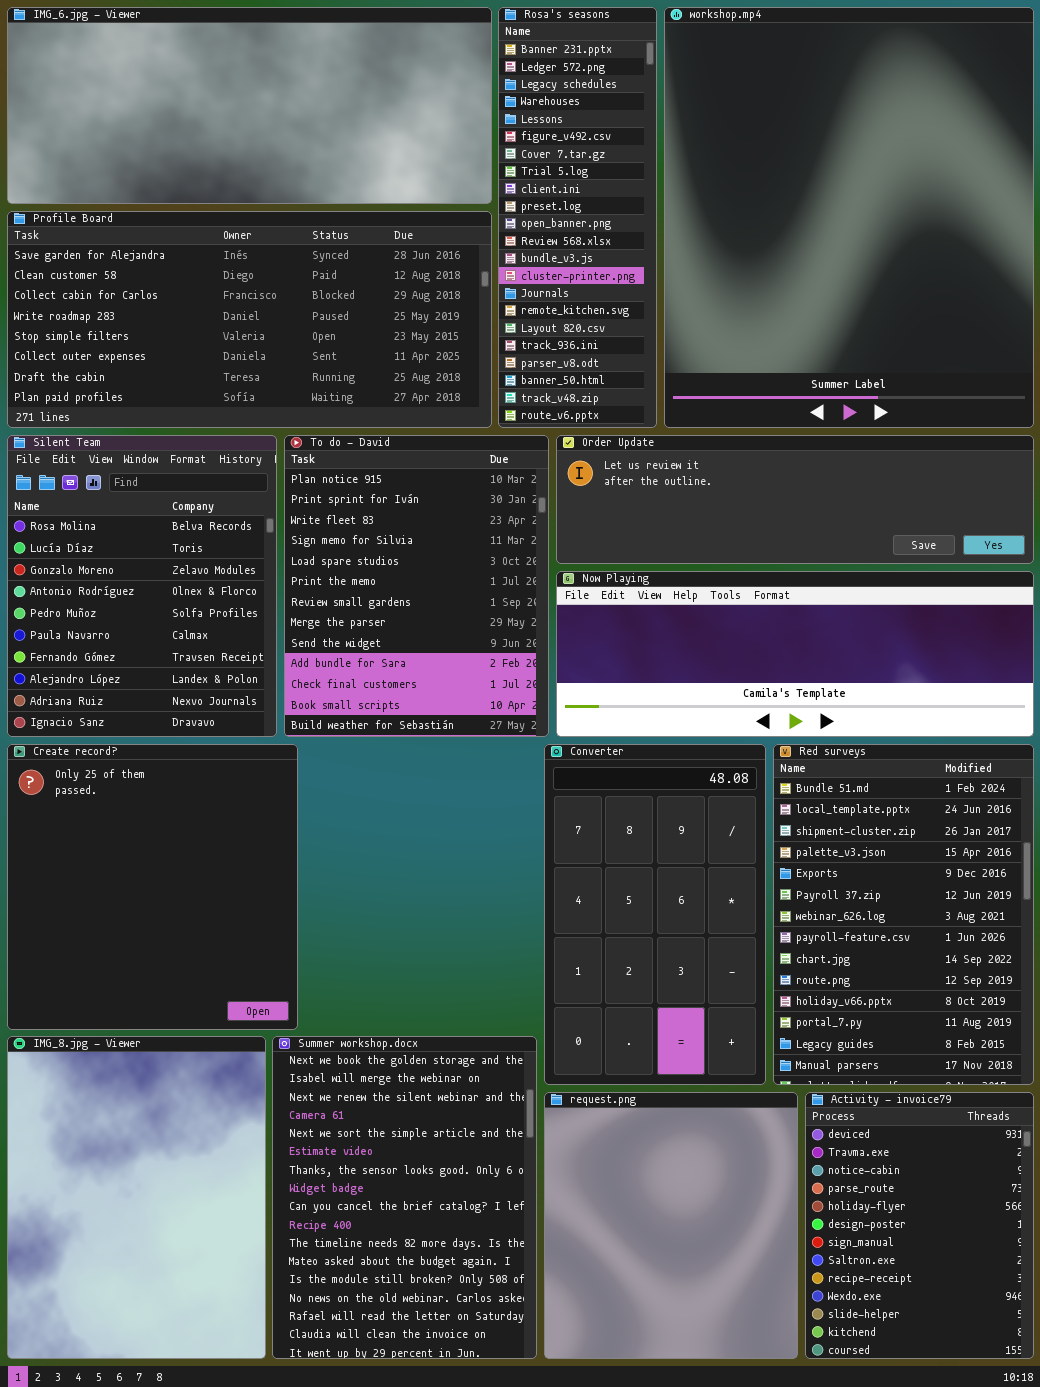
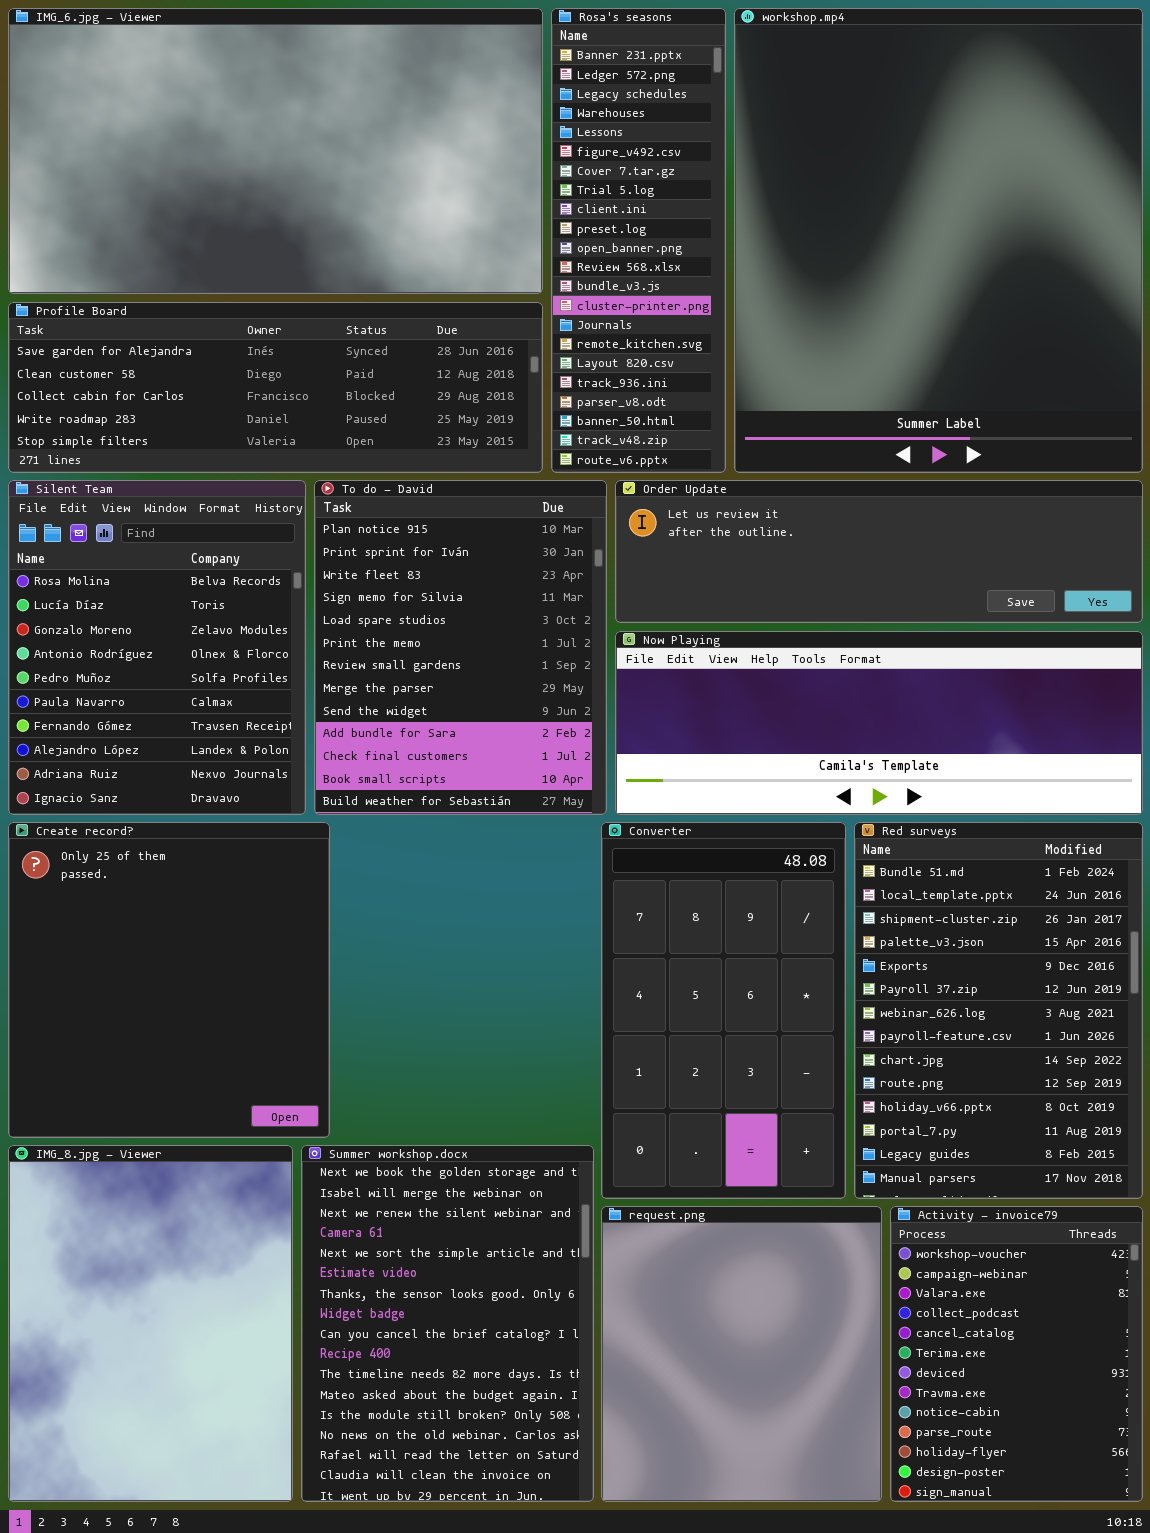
IMG_6.jpg - Viewer: [7,7,492,204] -> [8,8,543,294], resized
Profile Board: [7,211,492,428] -> [8,302,543,473], resized
Activity - invoice79: [805,1092,1034,1359] -> [890,1206,1143,1502], scrolled up 6 rows

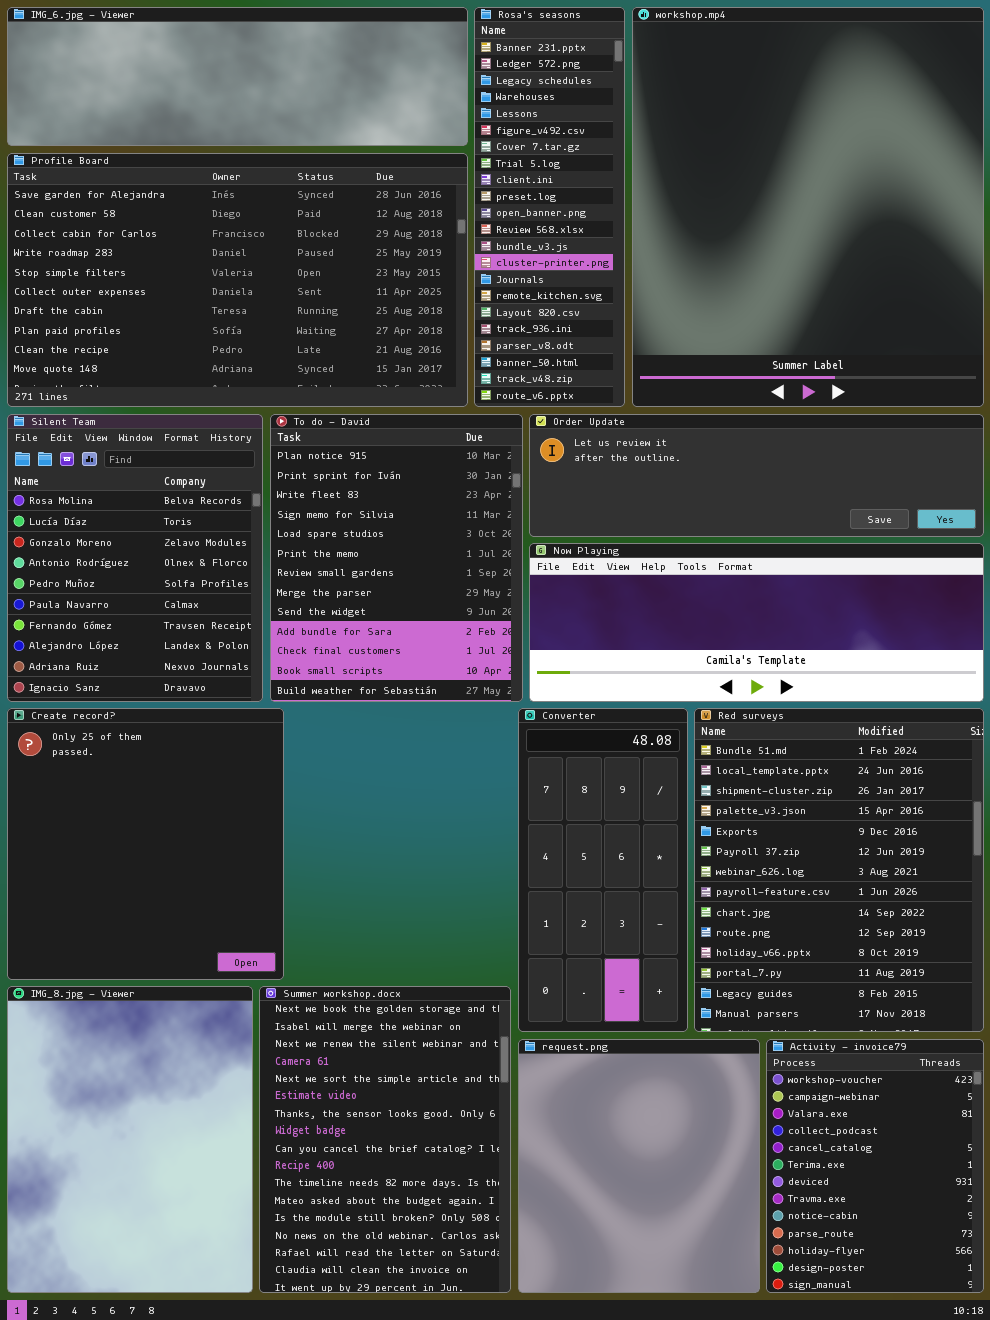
IMG_6.jpg - Viewer: [8,8,543,294] -> [7,7,468,146], resized
Profile Board: [8,302,543,473] -> [7,153,468,407], resized
Converter: [601,822,846,1199] -> [518,708,688,1032], resized
Red surveys: [854,822,1143,1199] -> [694,708,984,1032], resized

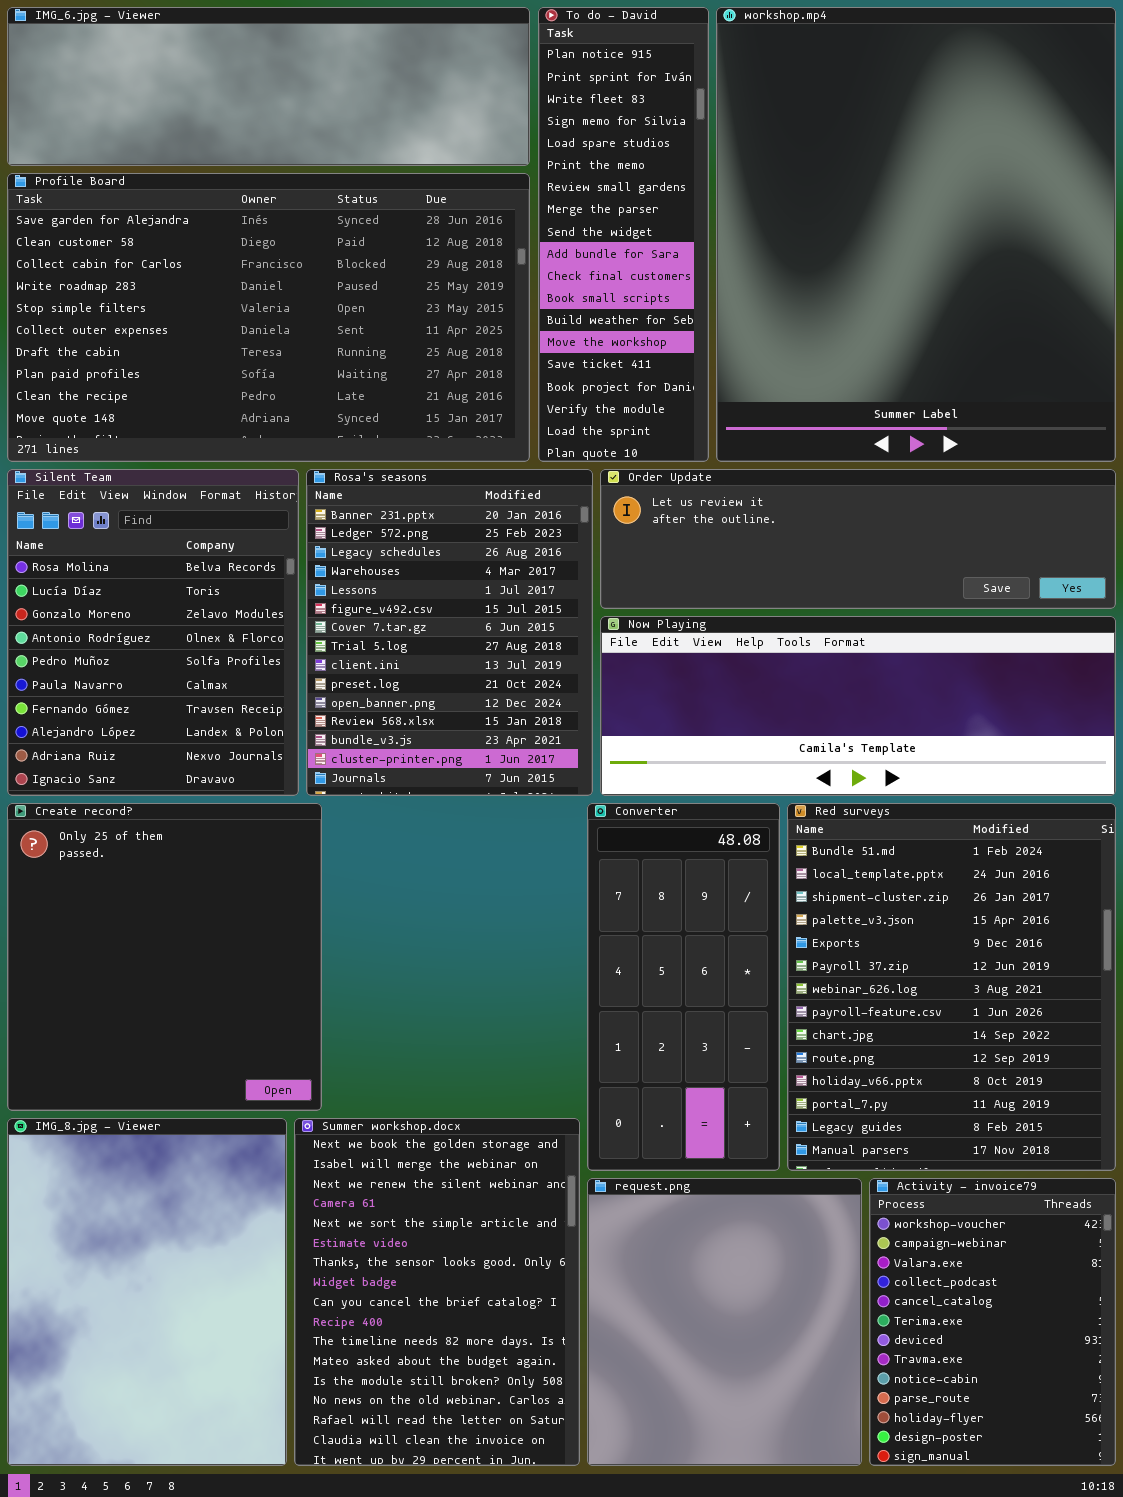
Rosa's seasons: [474,7,625,407] -> [306,469,593,796], moved, resized
To do - David: [270,414,523,702] -> [538,7,709,462], moved, resized

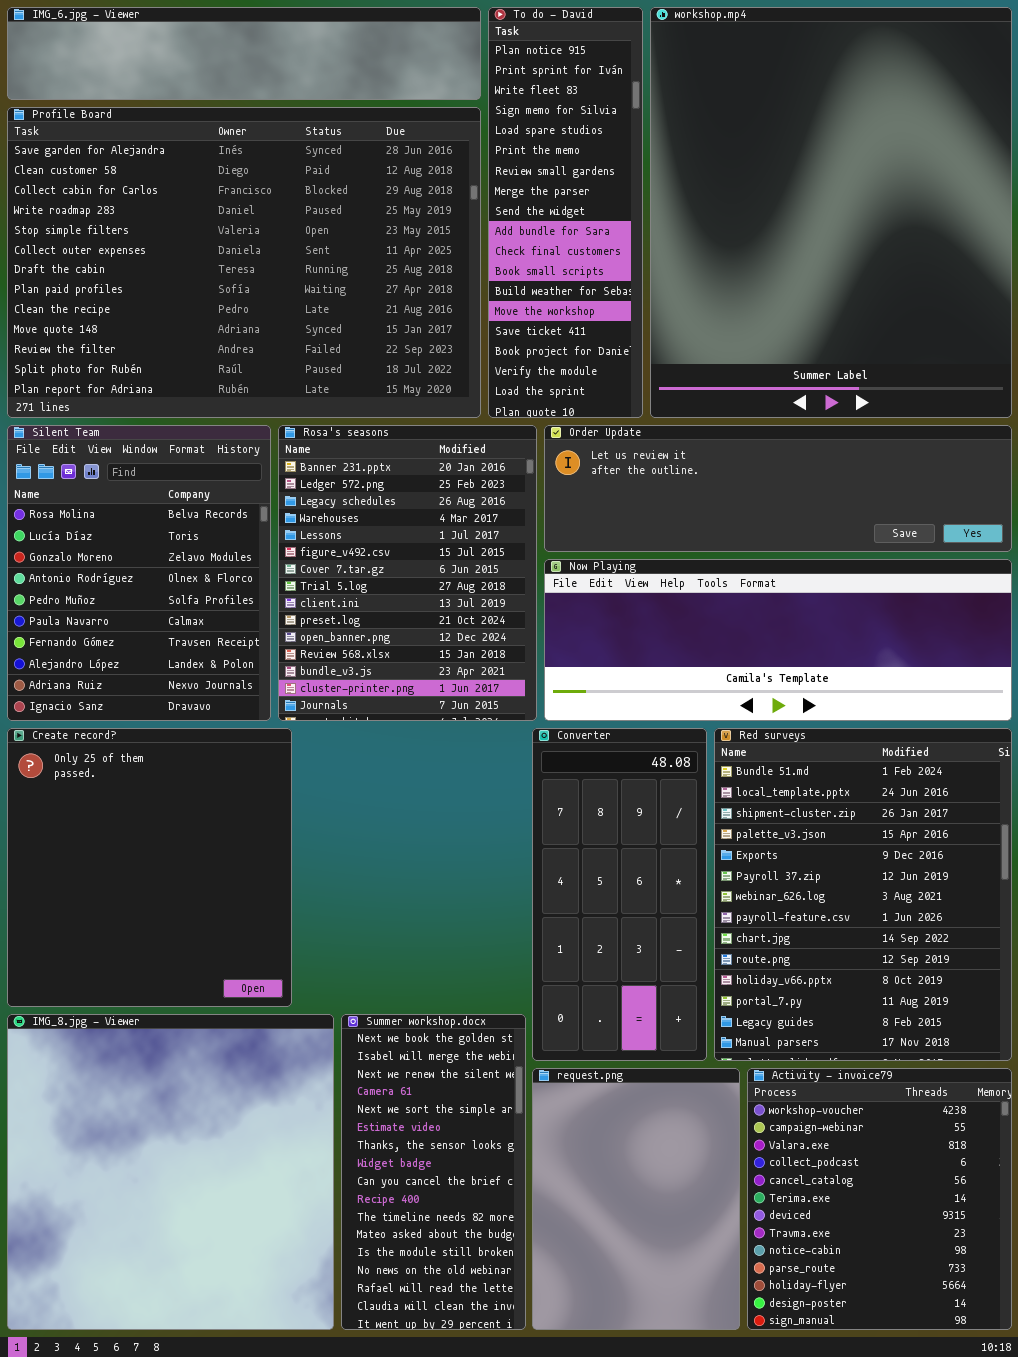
IMG_6.jpg - Viewer: [7,7,530,166] -> [7,7,481,100], resized
Profile Board: [7,173,530,462] -> [7,107,481,418], resized
IMG_8.jpg - Viewer: [7,1118,287,1466] -> [7,1014,334,1330], resized
Summer workshop.docx: [294,1118,580,1466] -> [341,1014,526,1330], resized
request.png: [587,1178,862,1466] -> [532,1068,740,1330], resized
Activity - invoice79: [869,1178,1116,1466] -> [747,1068,1012,1330], resized

